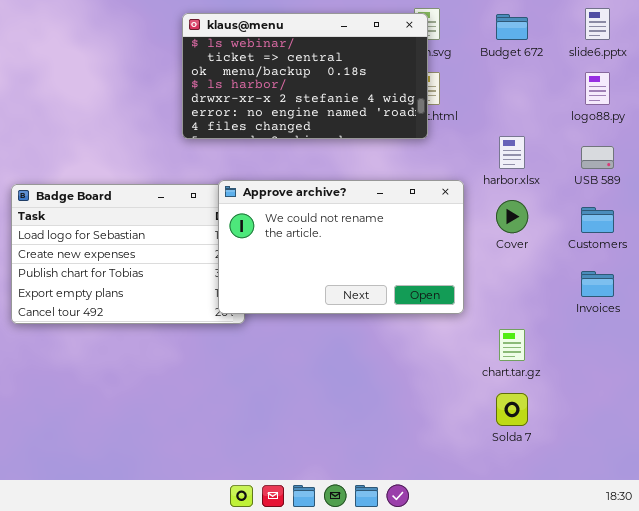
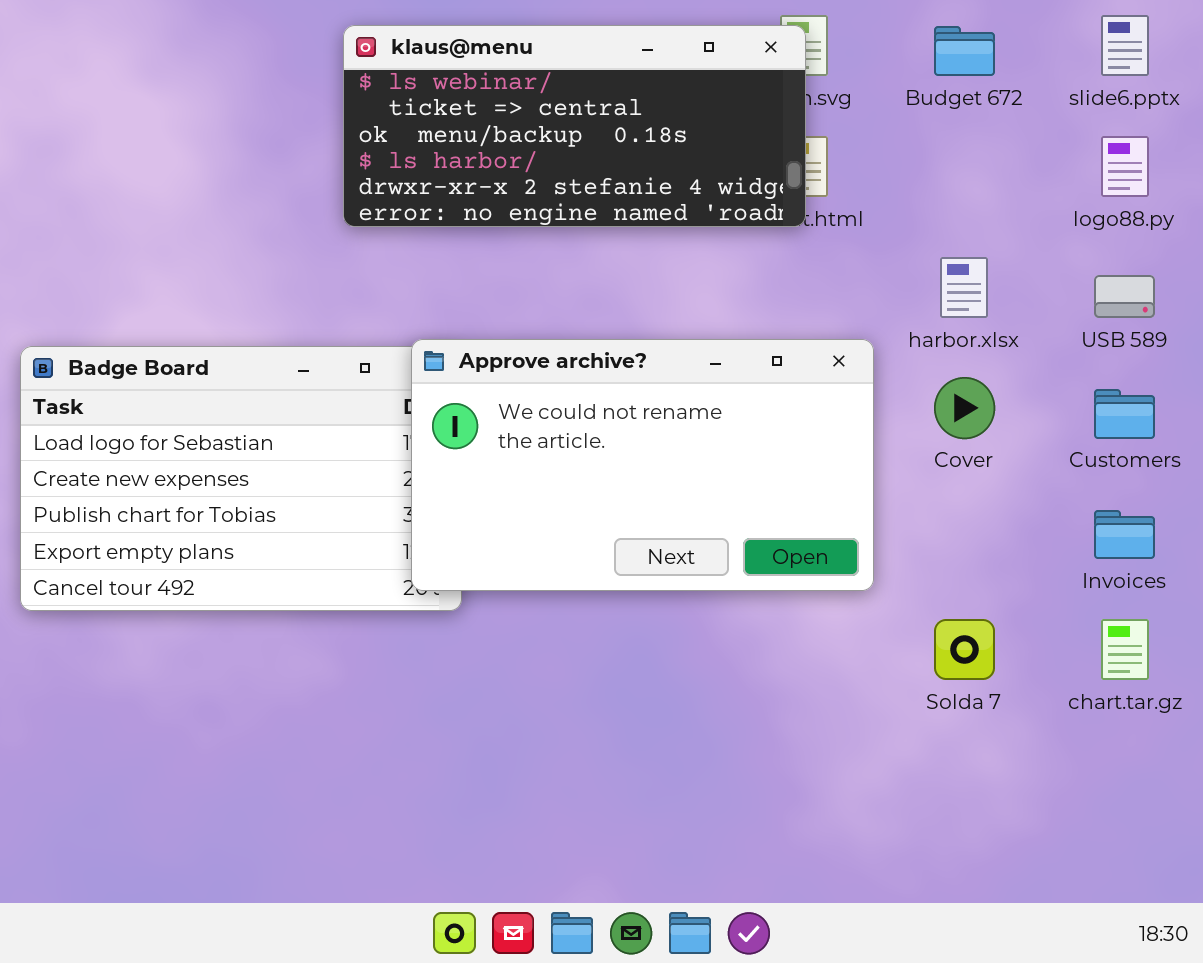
klaus@menu: [182,13,428,139] -> [343,25,806,227], resized
chart.tar.gz: [499,329,525,361] -> [1101,619,1149,680], moved
Solda 7: [496,393,528,426] -> [934,619,995,680], moved

